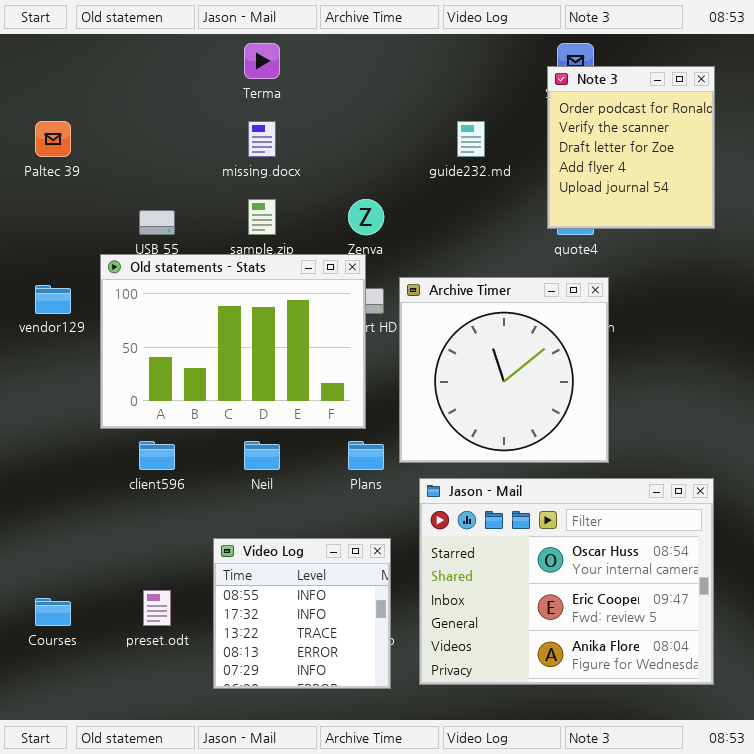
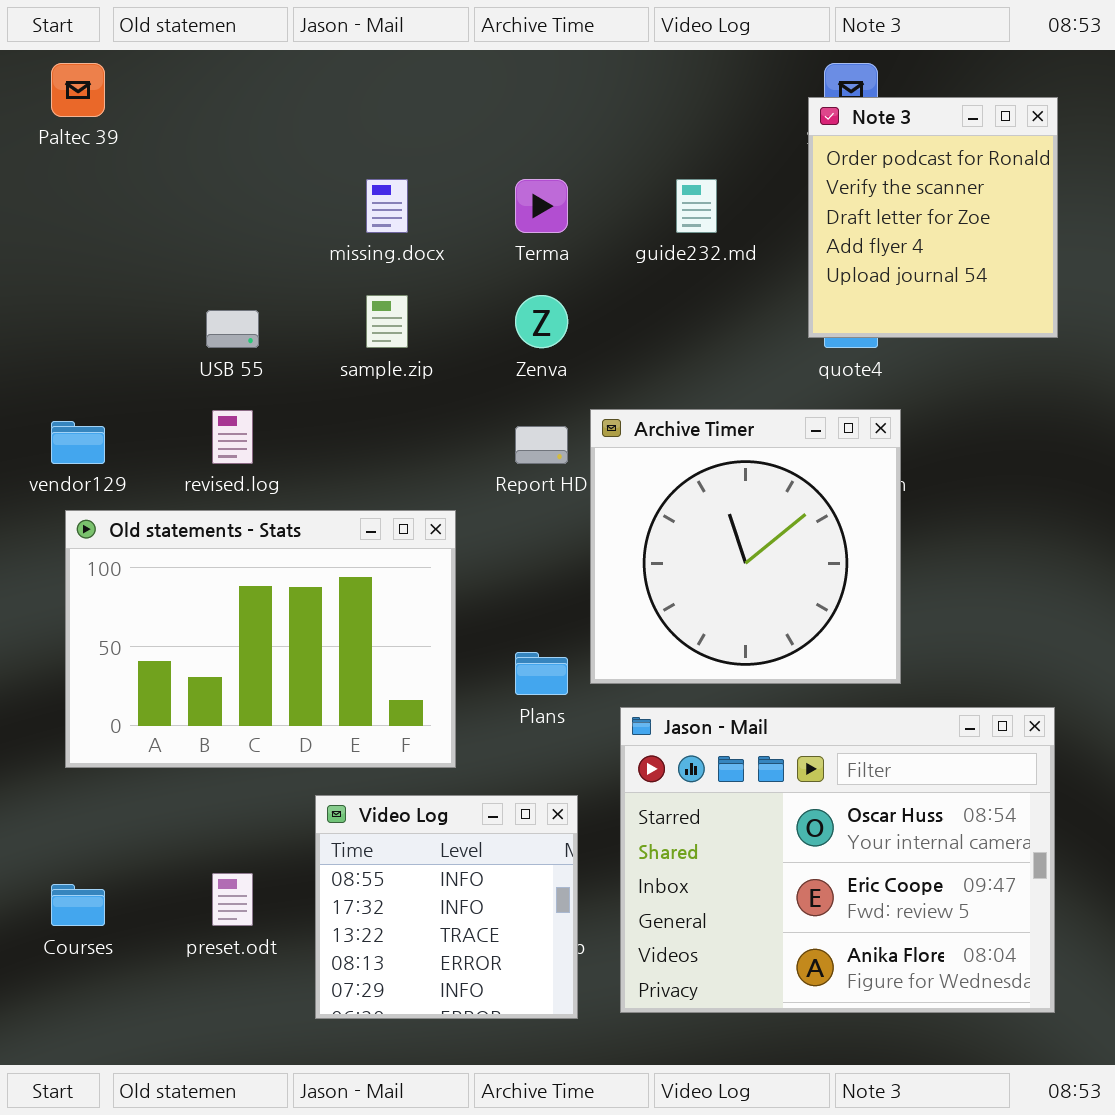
Terma: [244,43,280,79] -> [515,179,568,233], moved
Paltec 39: [35,121,71,157] -> [51,63,105,117], moved
Old statements - Stats: [100,254,366,429] -> [65,510,456,768], moved

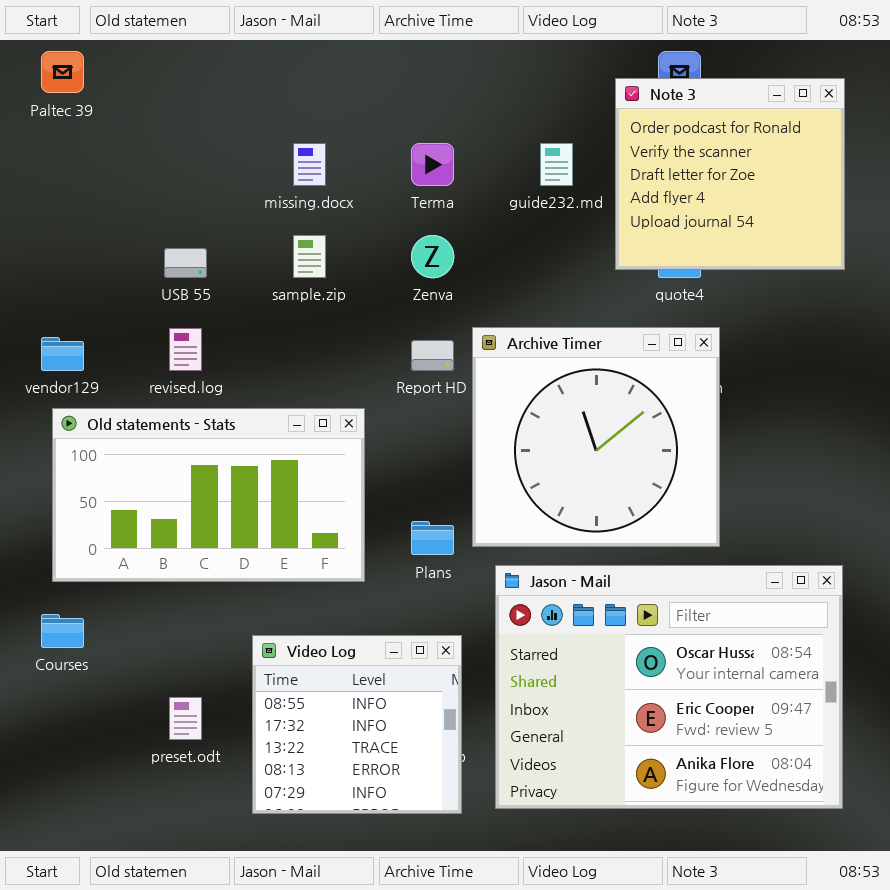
Note 3: [808,97,1058,338] -> [615,78,845,270], resized
Old statements - Stats: [65,510,456,768] -> [52,408,365,582], resized
Courses: [51,884,105,926] -> [41,614,84,648], moved

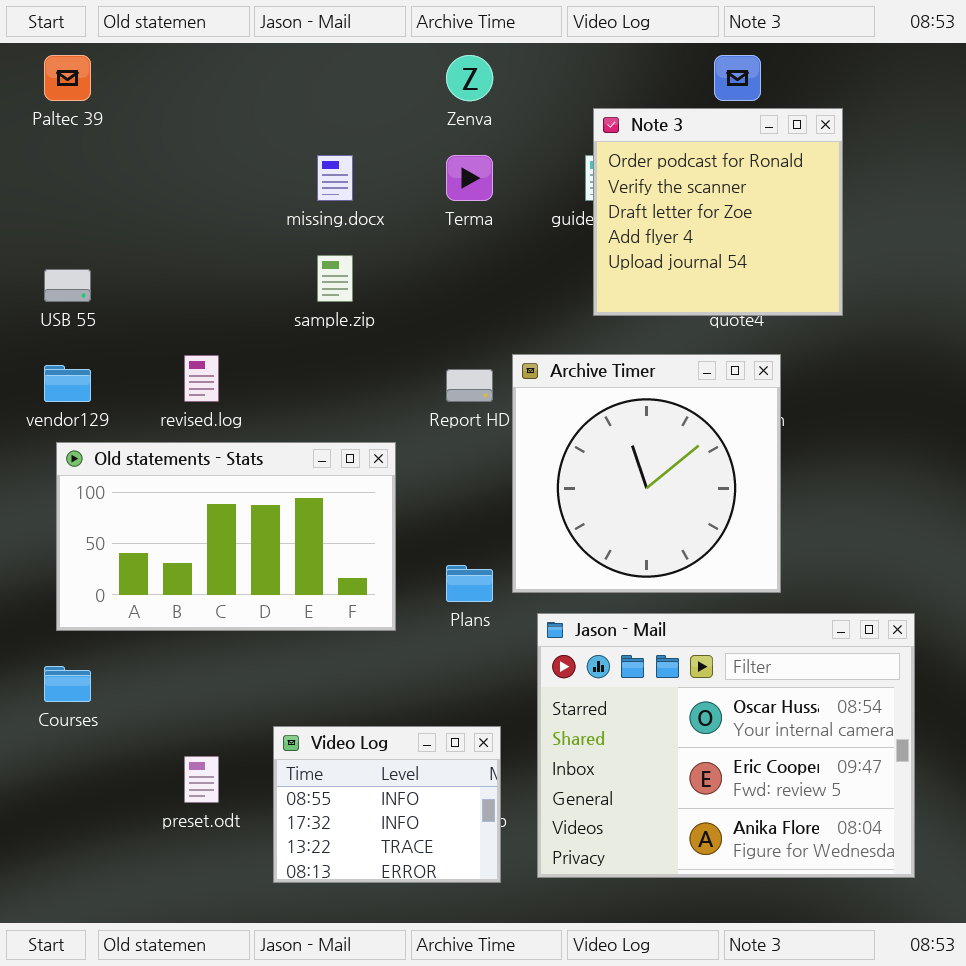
Note 3: [615,78,845,270] -> [593,108,843,316], moved
Zenva: [411,235,454,278] -> [446,55,493,101], moved
USB 55: [164,248,207,278] -> [44,269,91,302], moved
Video Log: [252,635,462,814] -> [273,726,501,883], resized

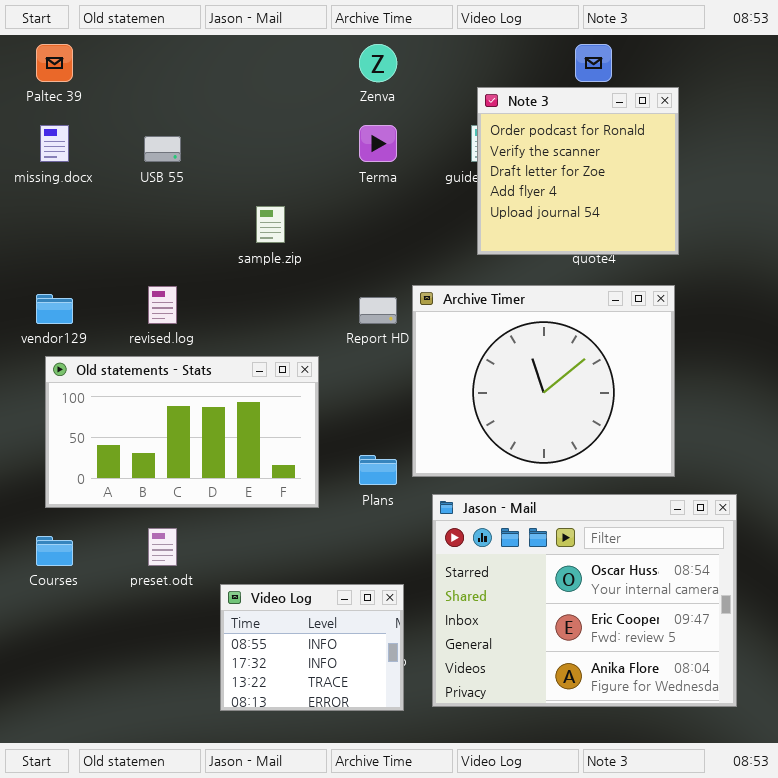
missing.docx: [317,155,353,201] -> [40,125,69,162], moved
USB 55: [44,269,91,302] -> [144,136,181,162], moved
Archive Timer: [512,354,781,593] -> [412,285,675,477], resized
preset.odt: [184,756,219,803] -> [148,528,177,566], moved

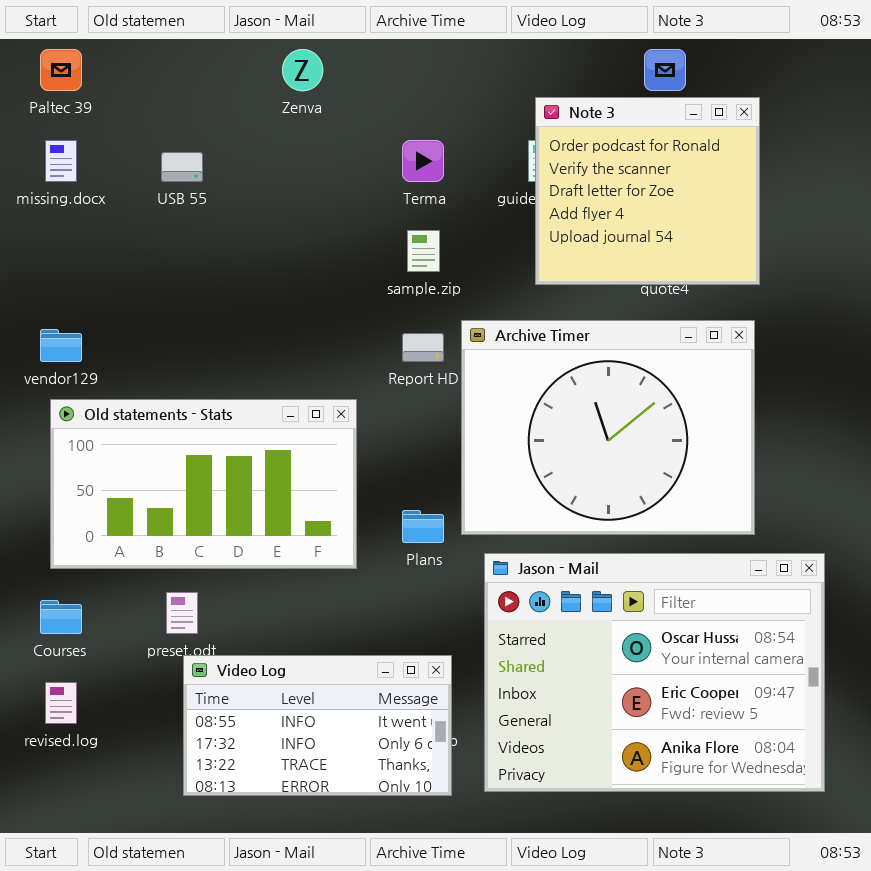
Zenva: [359,44,397,82] -> [282,49,323,91], moved
sample.zip: [256,206,285,243] -> [407,230,440,272], moved
revised.log: [148,286,177,324] -> [45,682,77,724], moved
Video Log: [220,584,404,711] -> [183,655,452,796], resized

